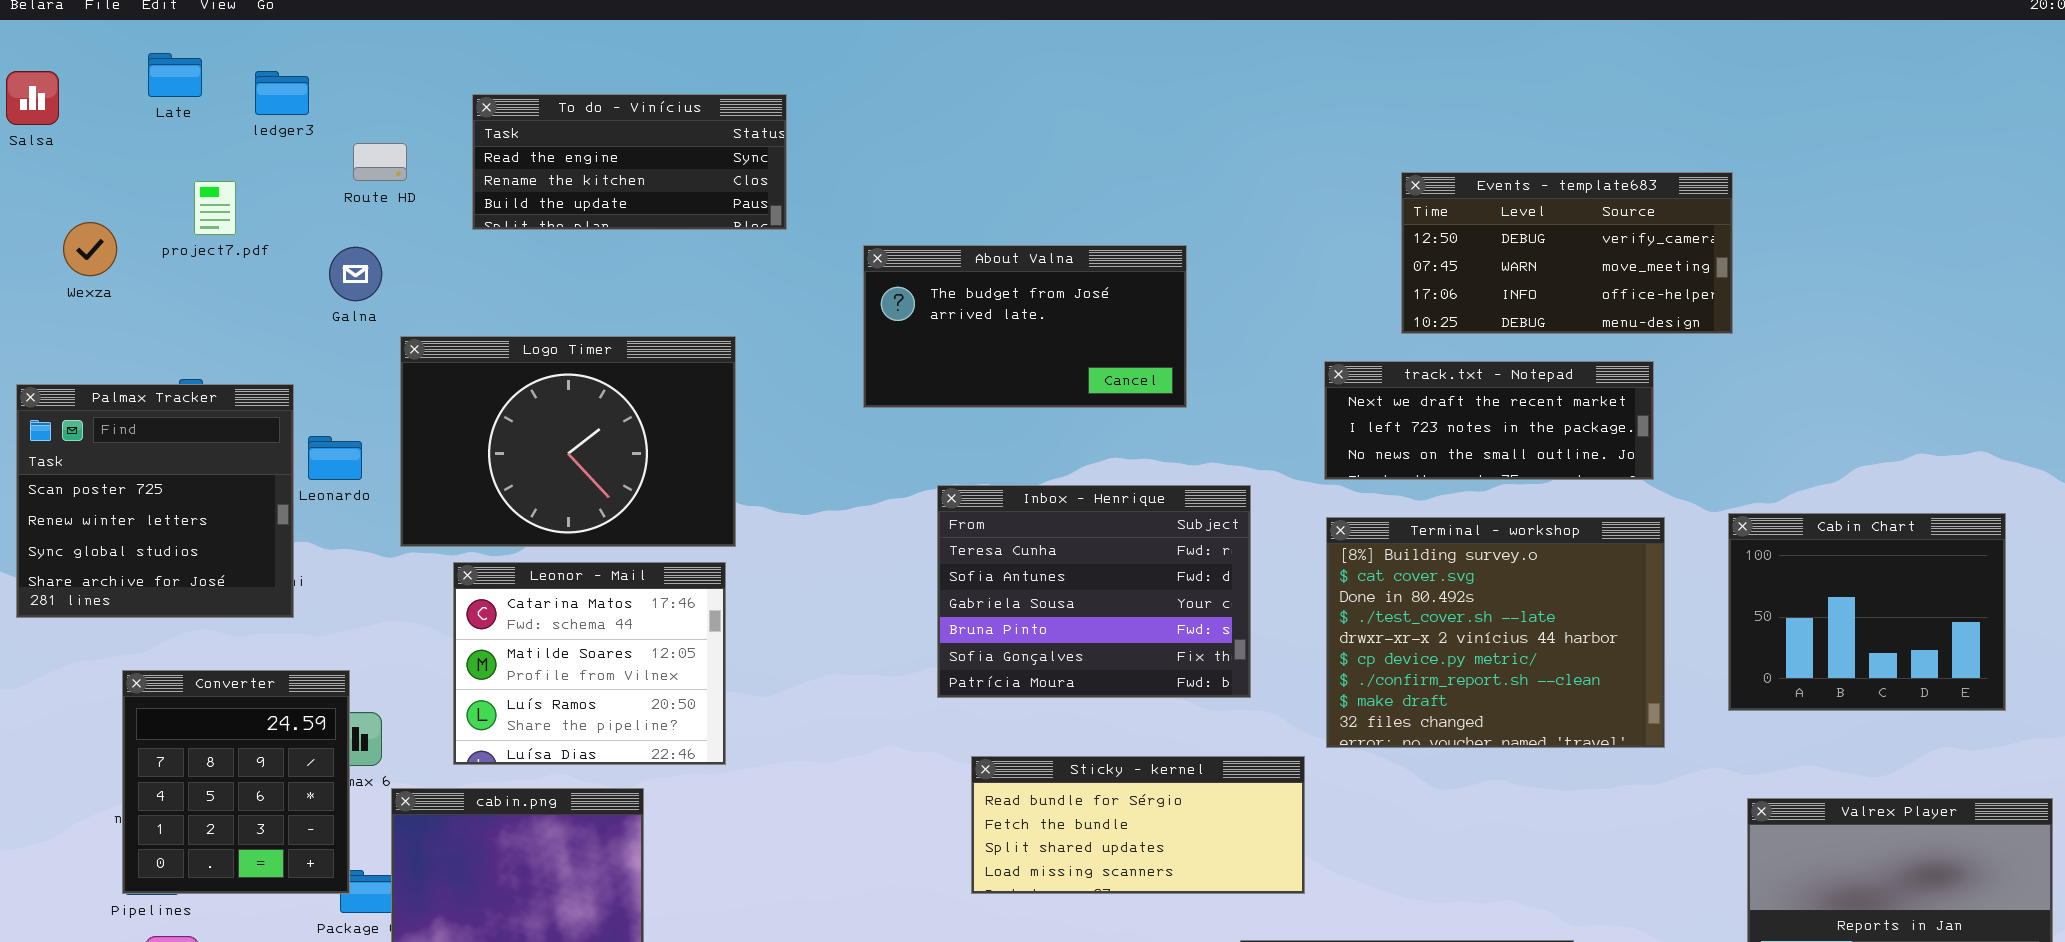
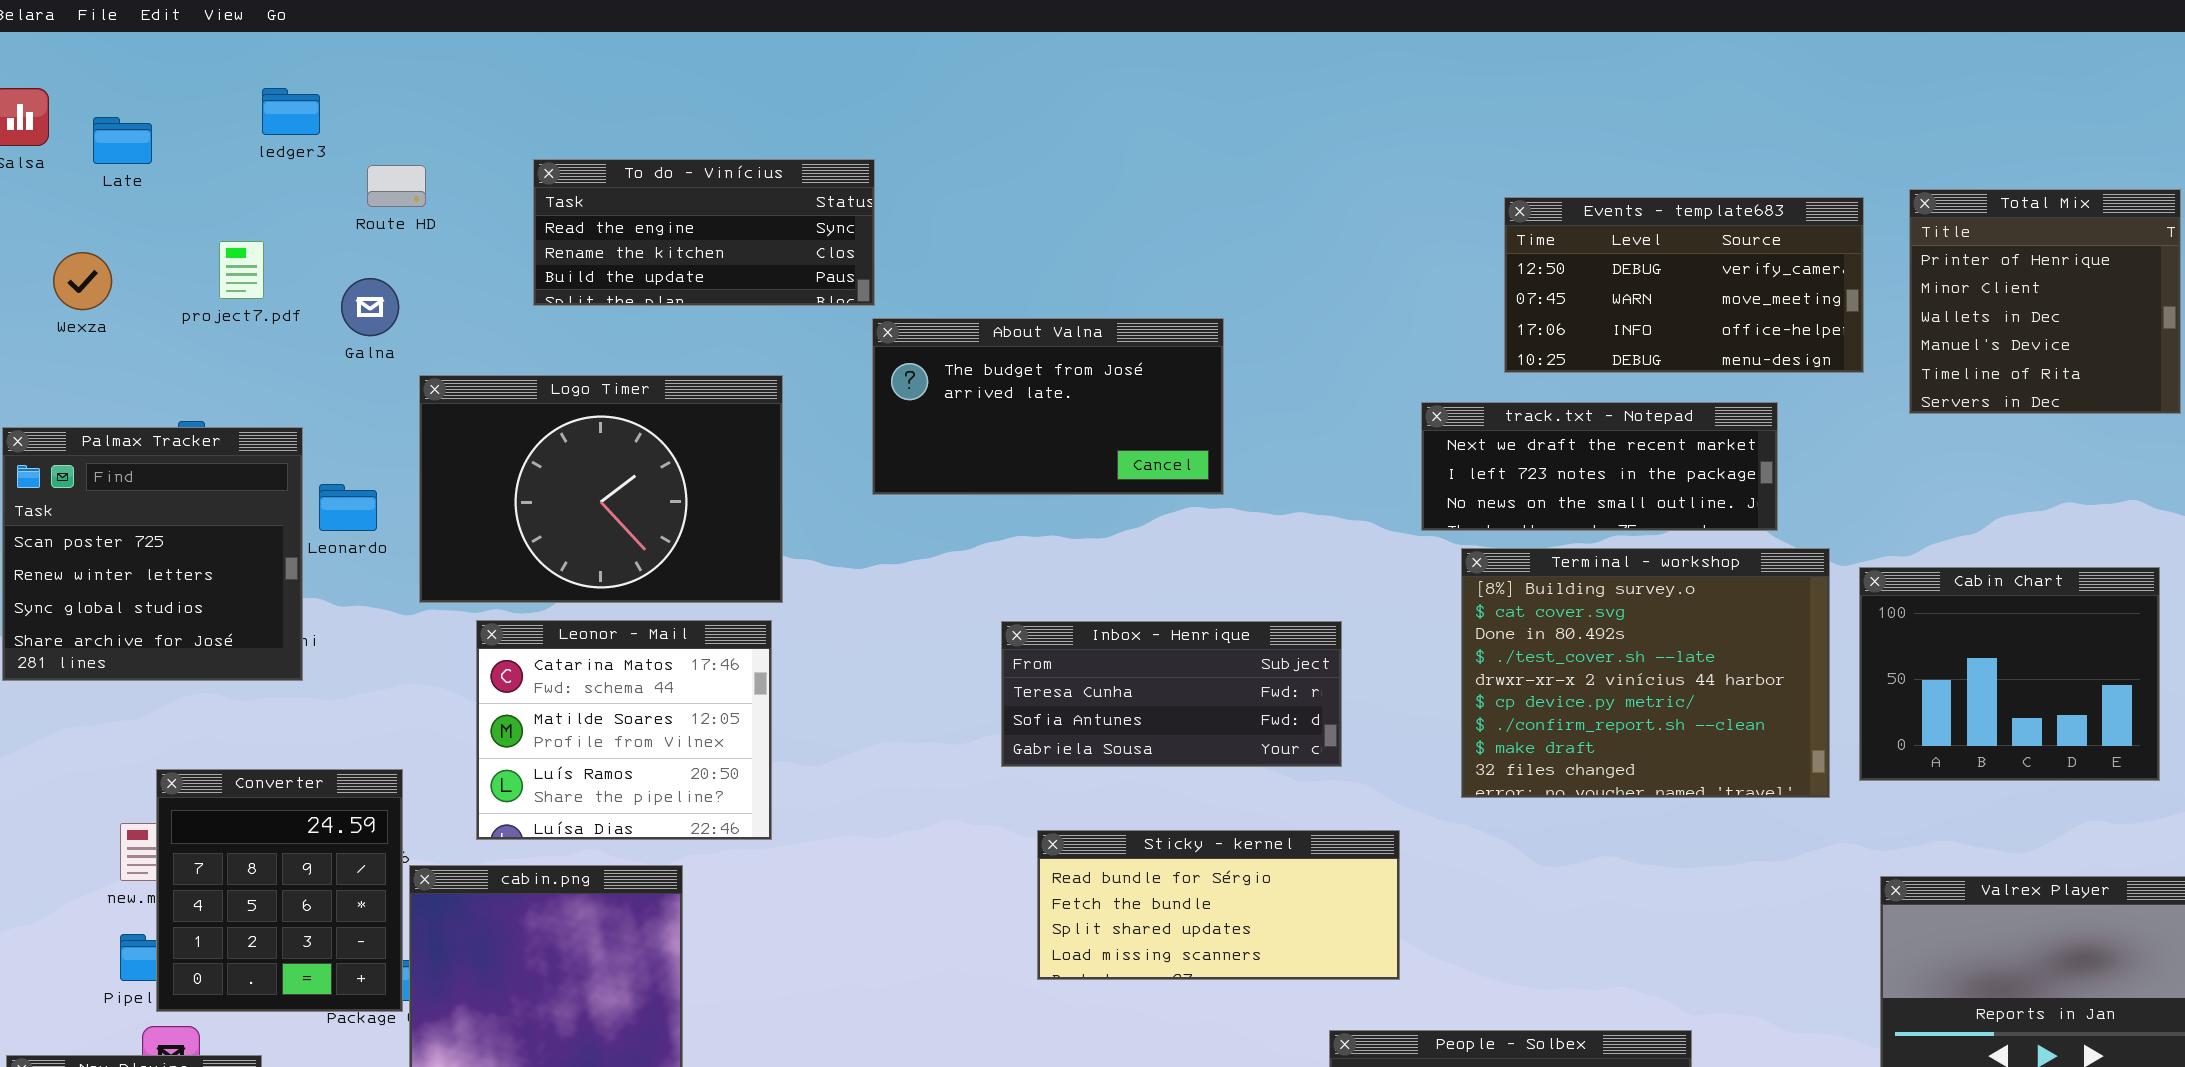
Late: [148,53,202,97] -> [93,117,152,164], moved
To do - Vinícius: [472,94,787,230] -> [533,159,875,306], moved
Total Mix: none -> [1909,189,2181,414], opened
project7.pdf: [194,181,236,235] -> [219,241,264,299], moved
About Valna: [863,245,1187,408] -> [872,318,1224,495], moved
Inbox - Henrique: [937,485,1251,698] -> [1001,621,1342,767], resized
Terminal - workshop: [1326,517,1665,748] -> [1461,548,1830,798], moved
Converter: [122,670,350,894] -> [156,769,403,1012], moved

